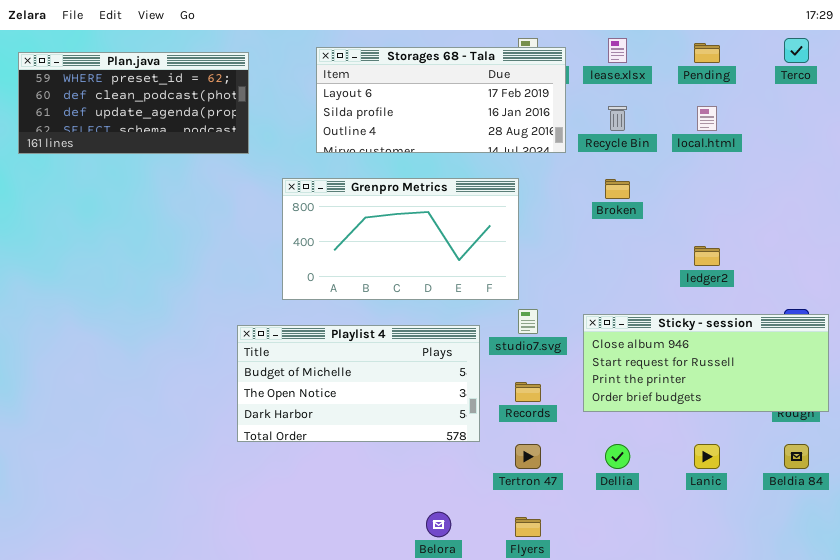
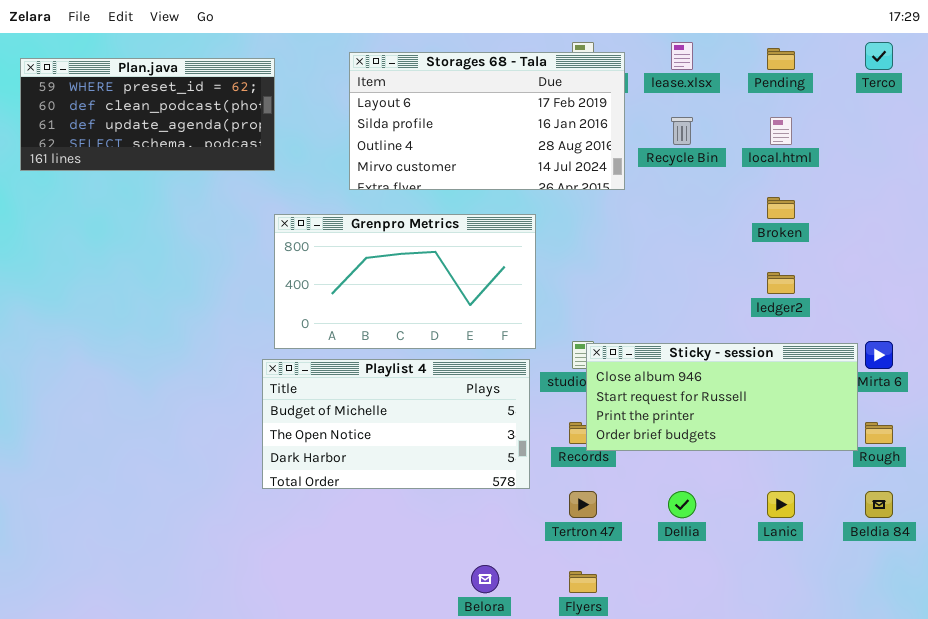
Storages 68 - Tala: [316,47,566,153] -> [349,52,625,190], resized
Grenpro Metrics: [282,178,519,300] -> [274,214,536,349], moved
Broken: [605,179,630,199] -> [767,197,795,219], moved
Sticky - session: [583,314,829,412] -> [586,343,858,451], moved

